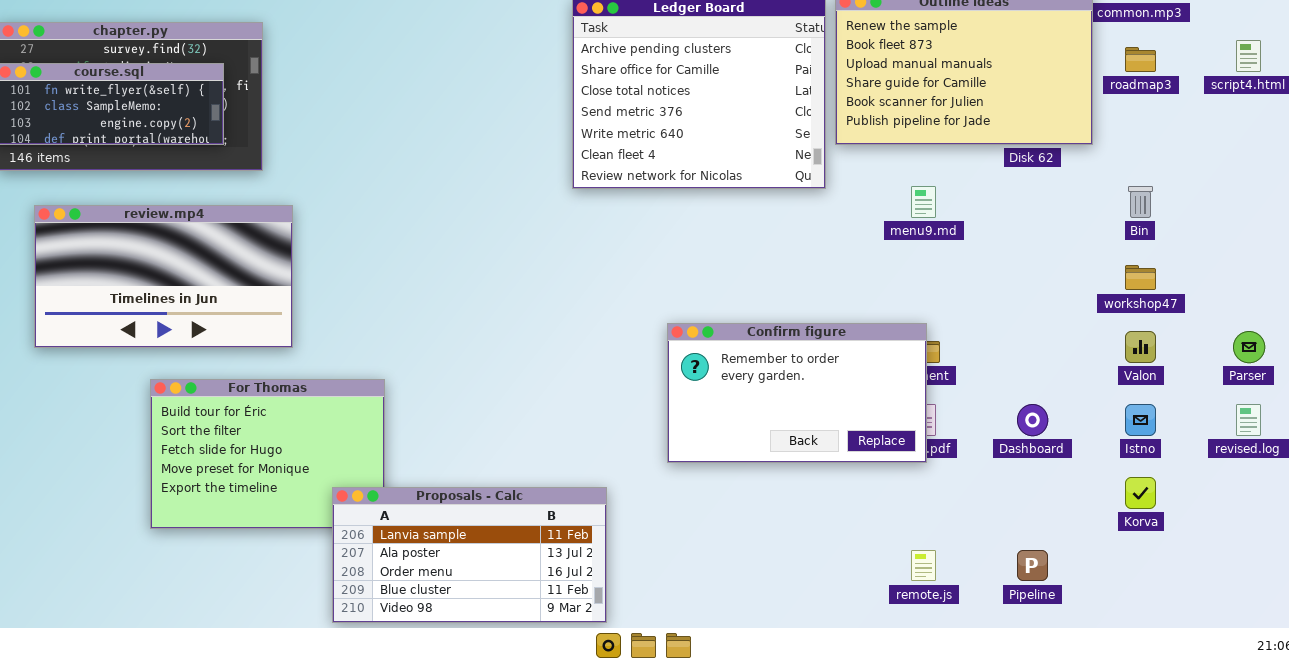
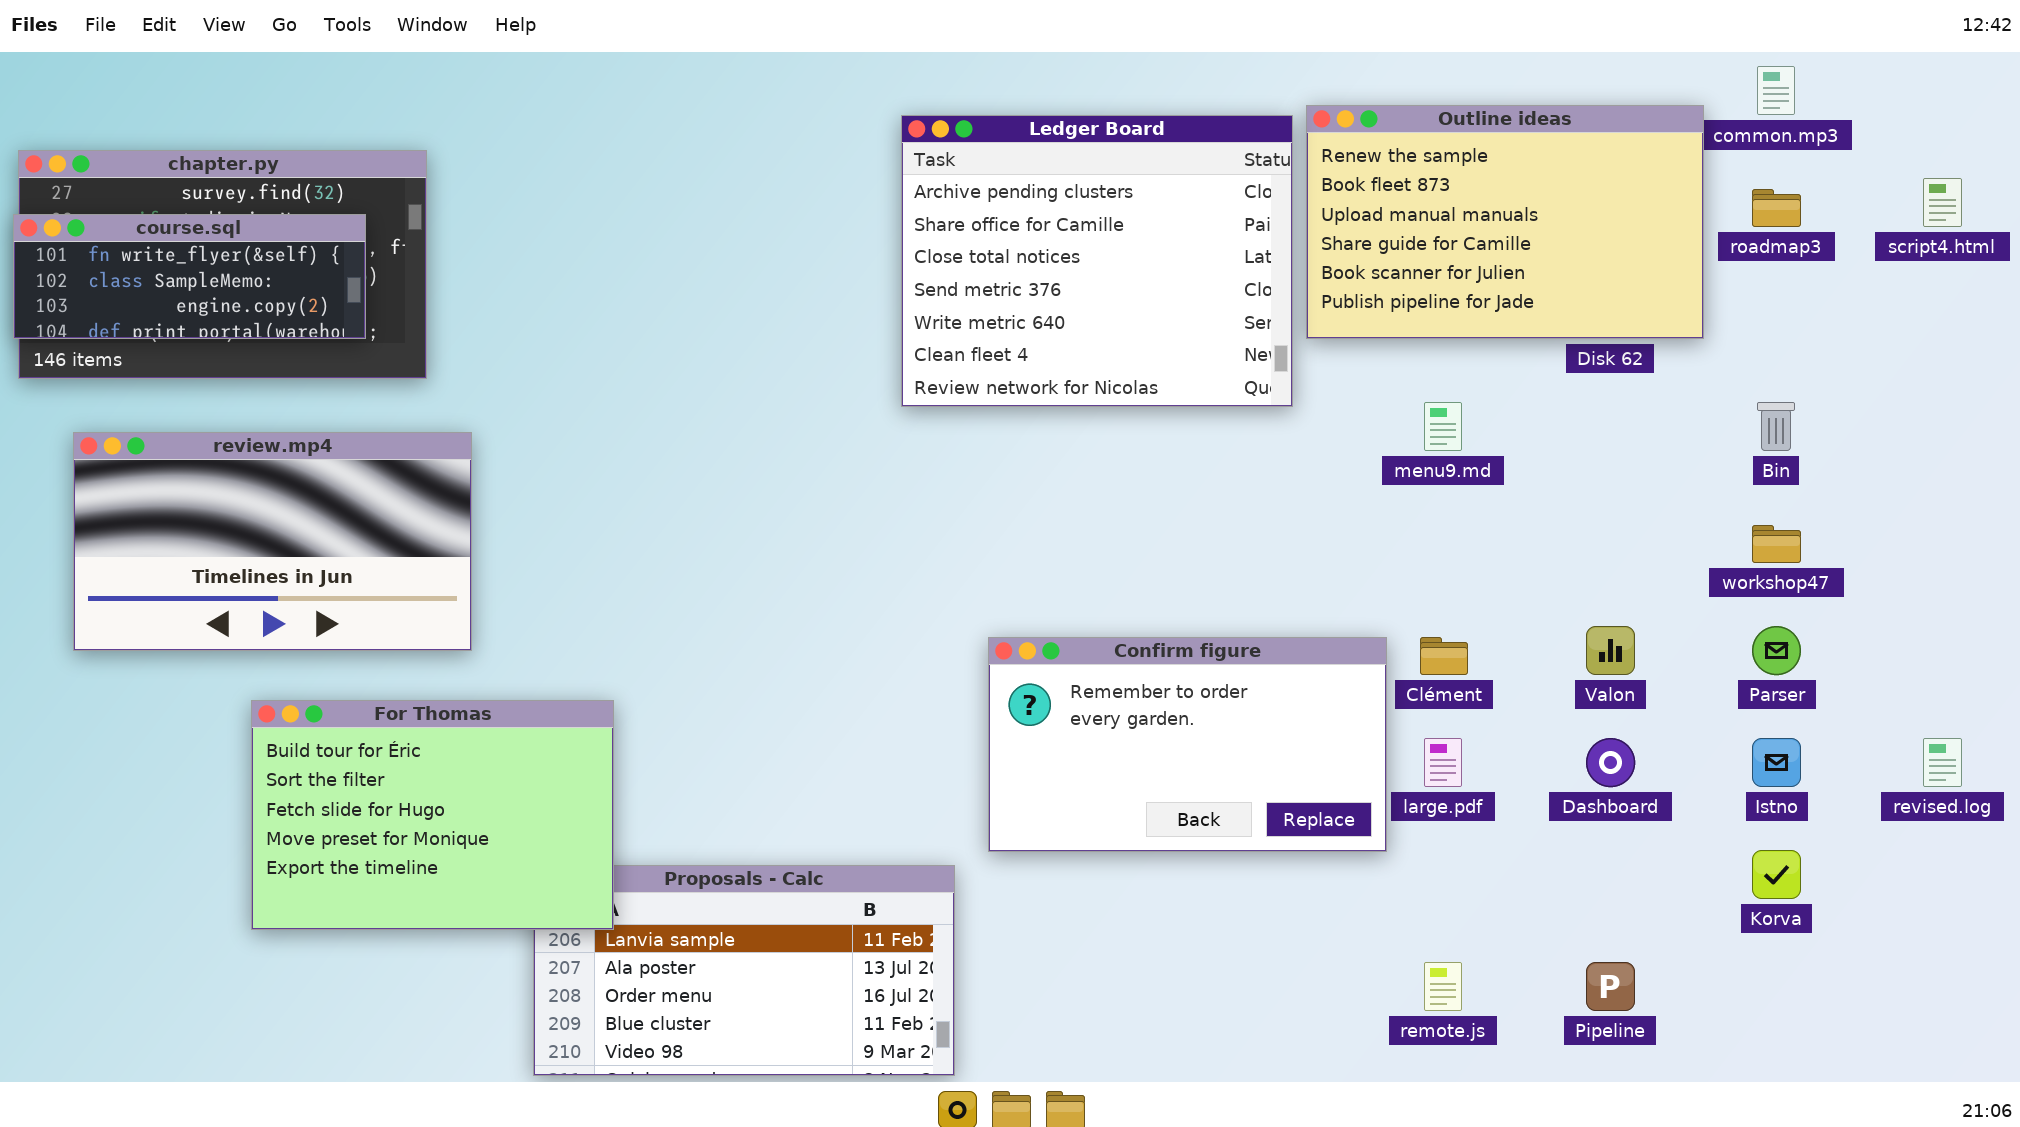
Confirm figure: [667,323,927,463] -> [988,637,1387,852], moved
Valon: [1125,331,1156,363] -> [1586,626,1635,675], moved
Parser: [1233,331,1265,363] -> [1752,626,1801,675], moved
For Thomas: [150,379,385,529] -> [251,700,614,930], raised

